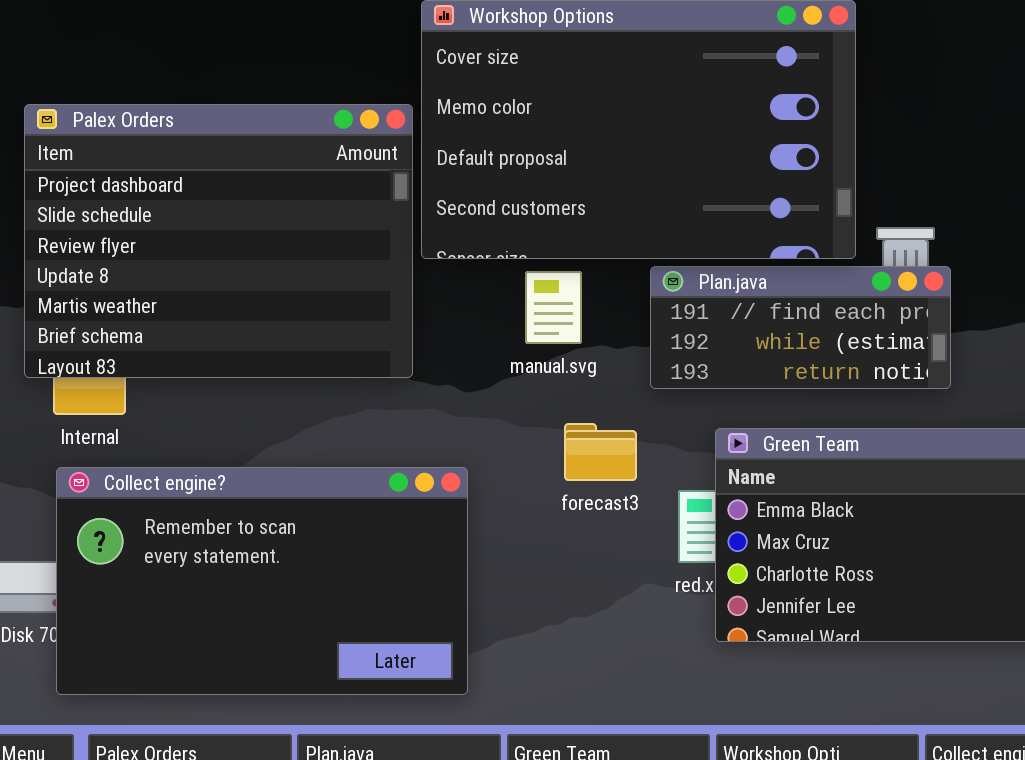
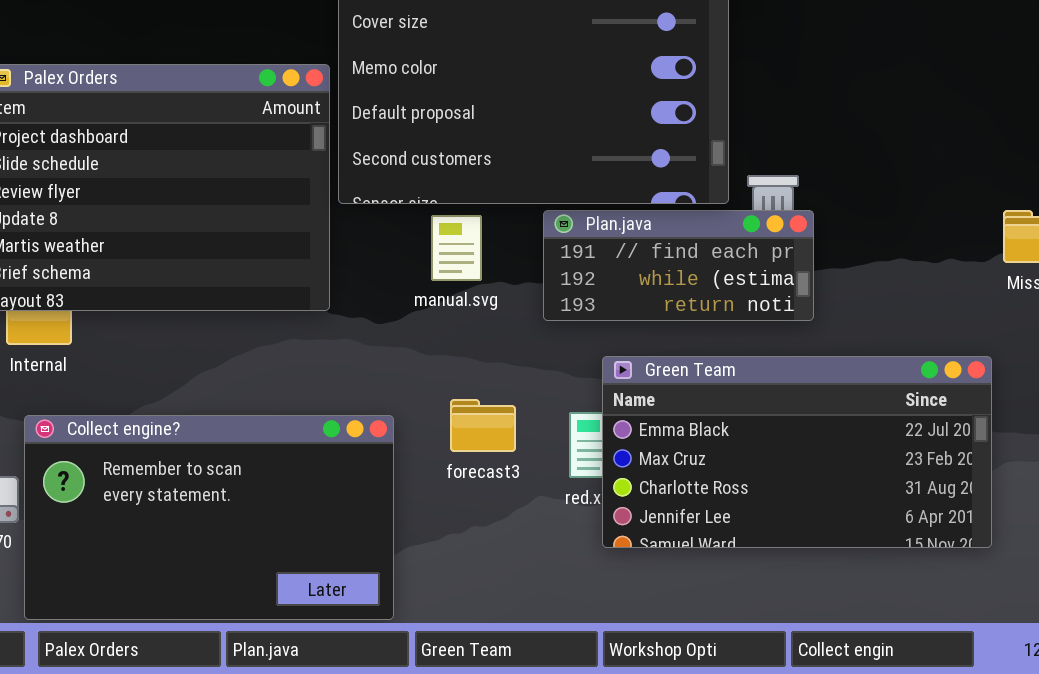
forecast3: [564,423,637,481] -> [450,399,516,452], moved
Collect engine?: [56,467,468,695] -> [24,415,394,620], moved

